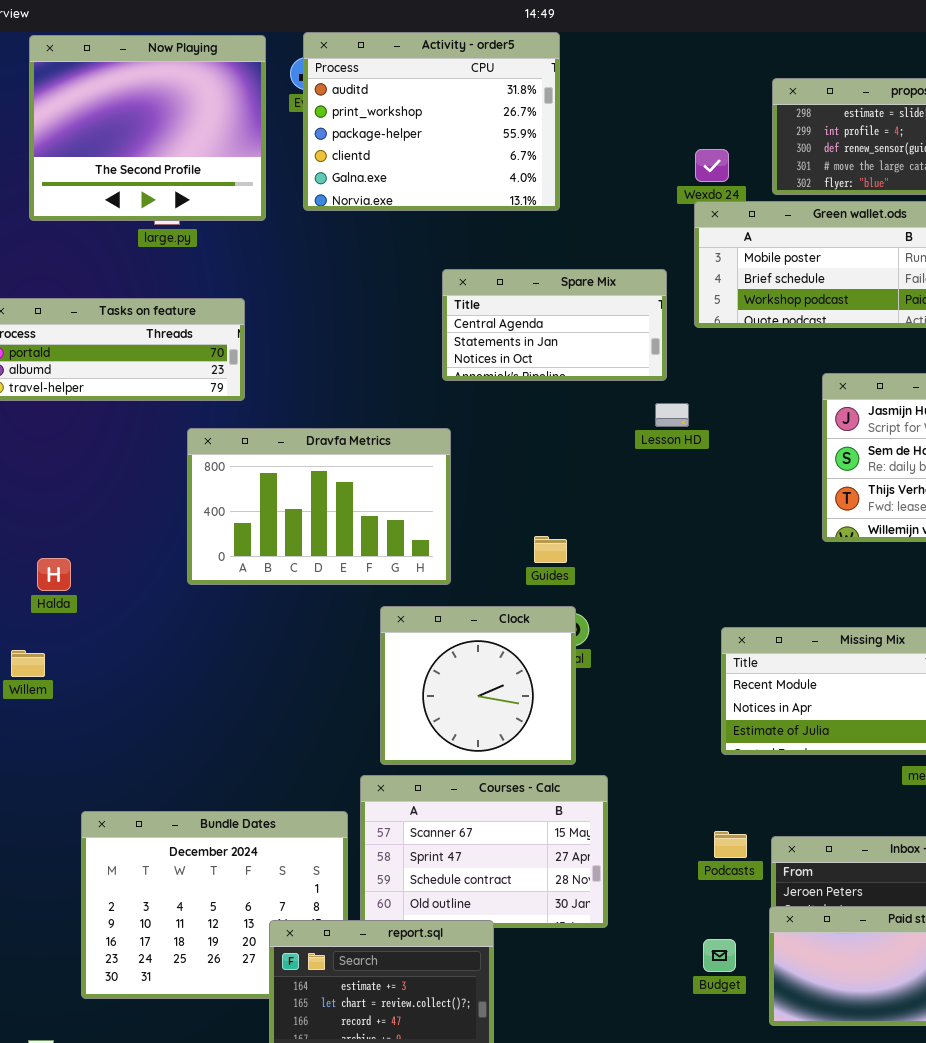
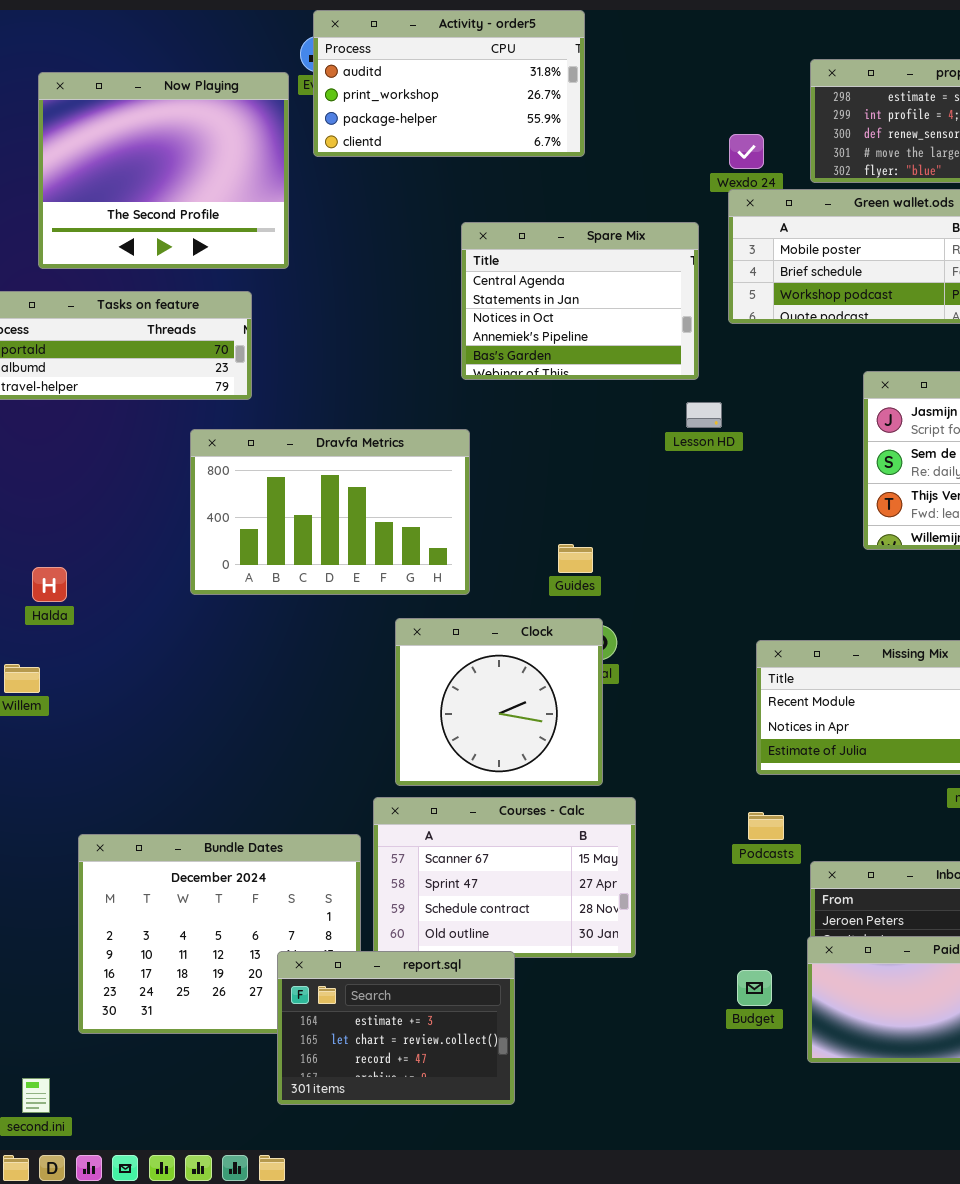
Activity - order5: [303,32,560,211] -> [313,10,585,157], resized
Now Playing: [29,35,266,221] -> [38,72,289,269], moved
Spare Mix: [442,269,667,381] -> [461,222,699,380], resized
Podcasts: [714,831,747,858] -> [748,812,784,840], moved

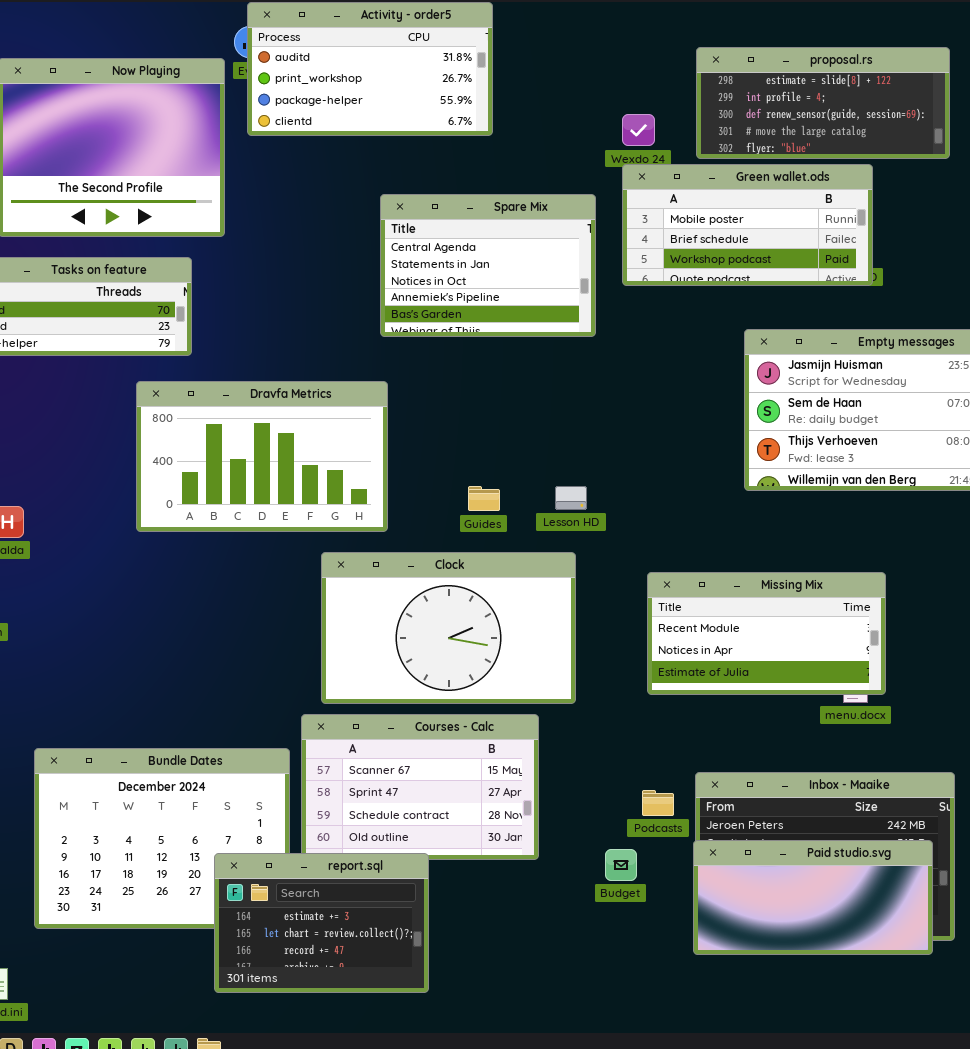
Lesson HD: [686,402,722,428] -> [555,486,587,510], moved
Clock: [395,618,603,786] -> [321,552,576,704], resized
Podcasts: [748,812,784,840] -> [642,790,674,816], moved
Budget: [737,970,772,1006] -> [605,849,637,881], moved

